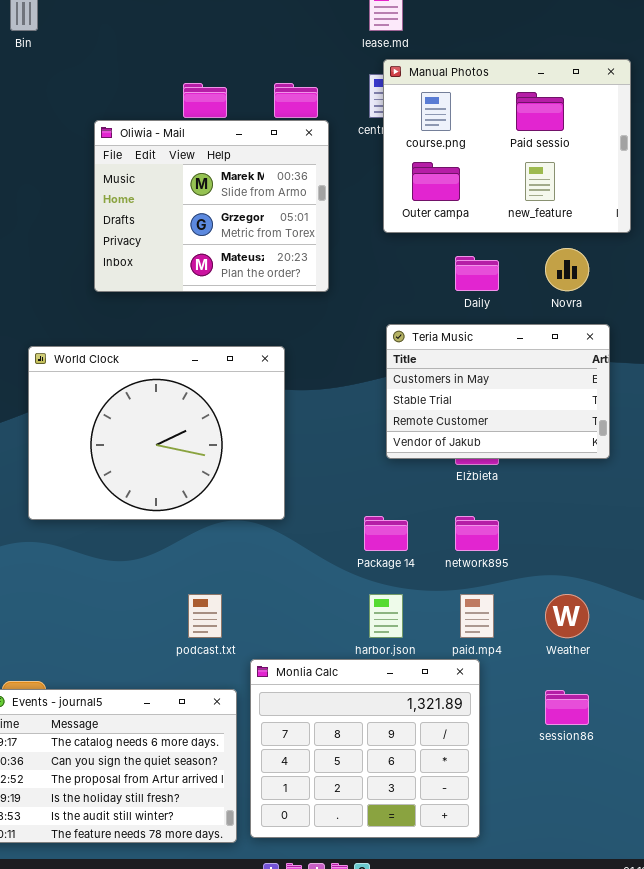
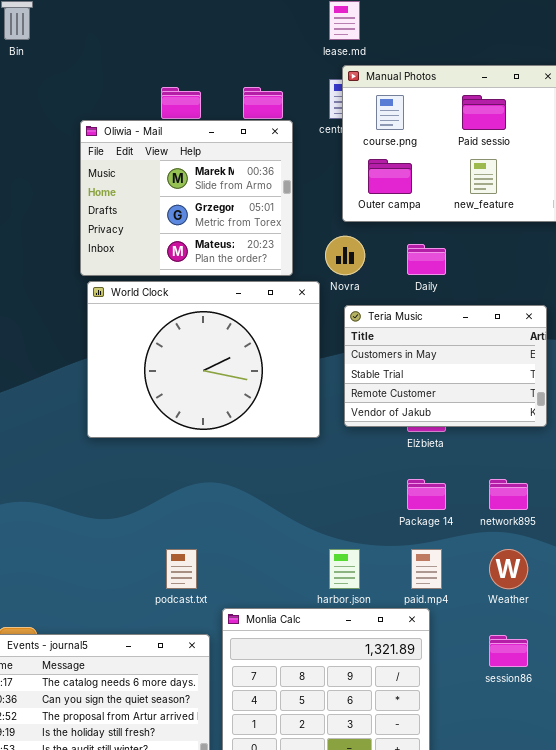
Novra: [545,248,589,291] -> [325,236,365,275], moved
World Clock: [28,346,285,520] -> [87,281,320,438], moved
Package 14: [364,516,408,551] -> [407,479,446,510], moved
network895: [455,516,499,551] -> [489,479,528,510], moved

